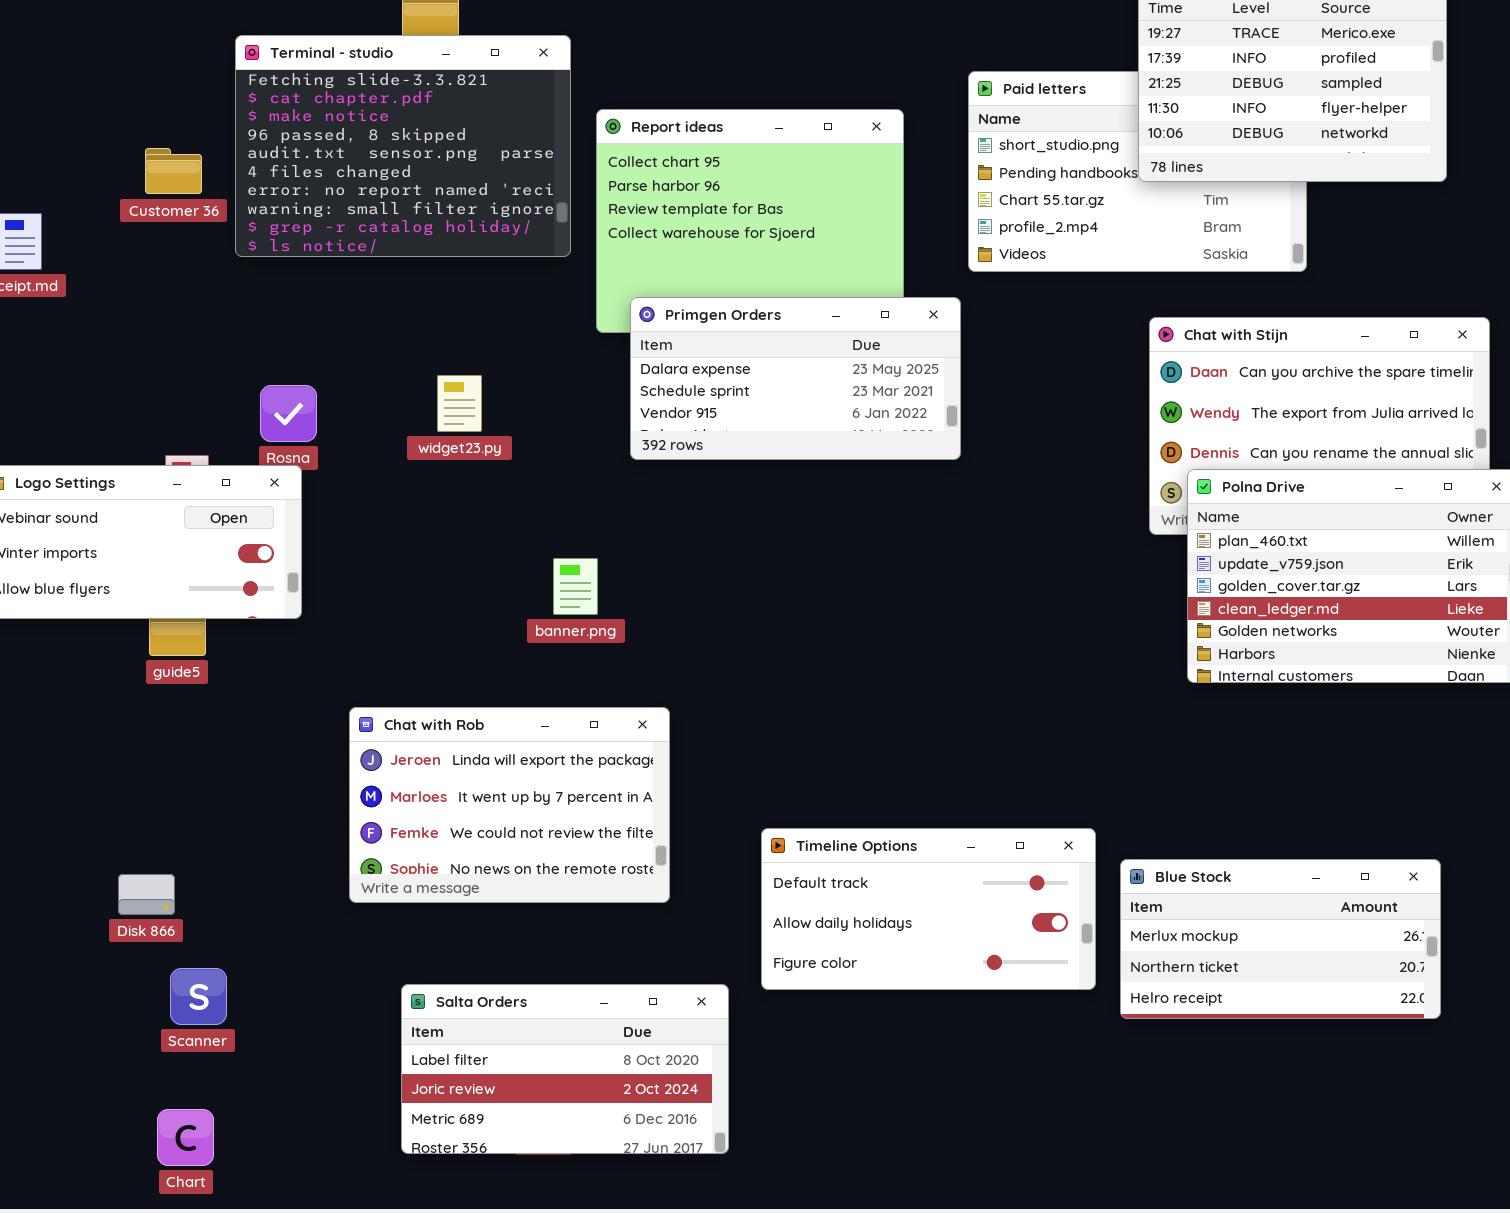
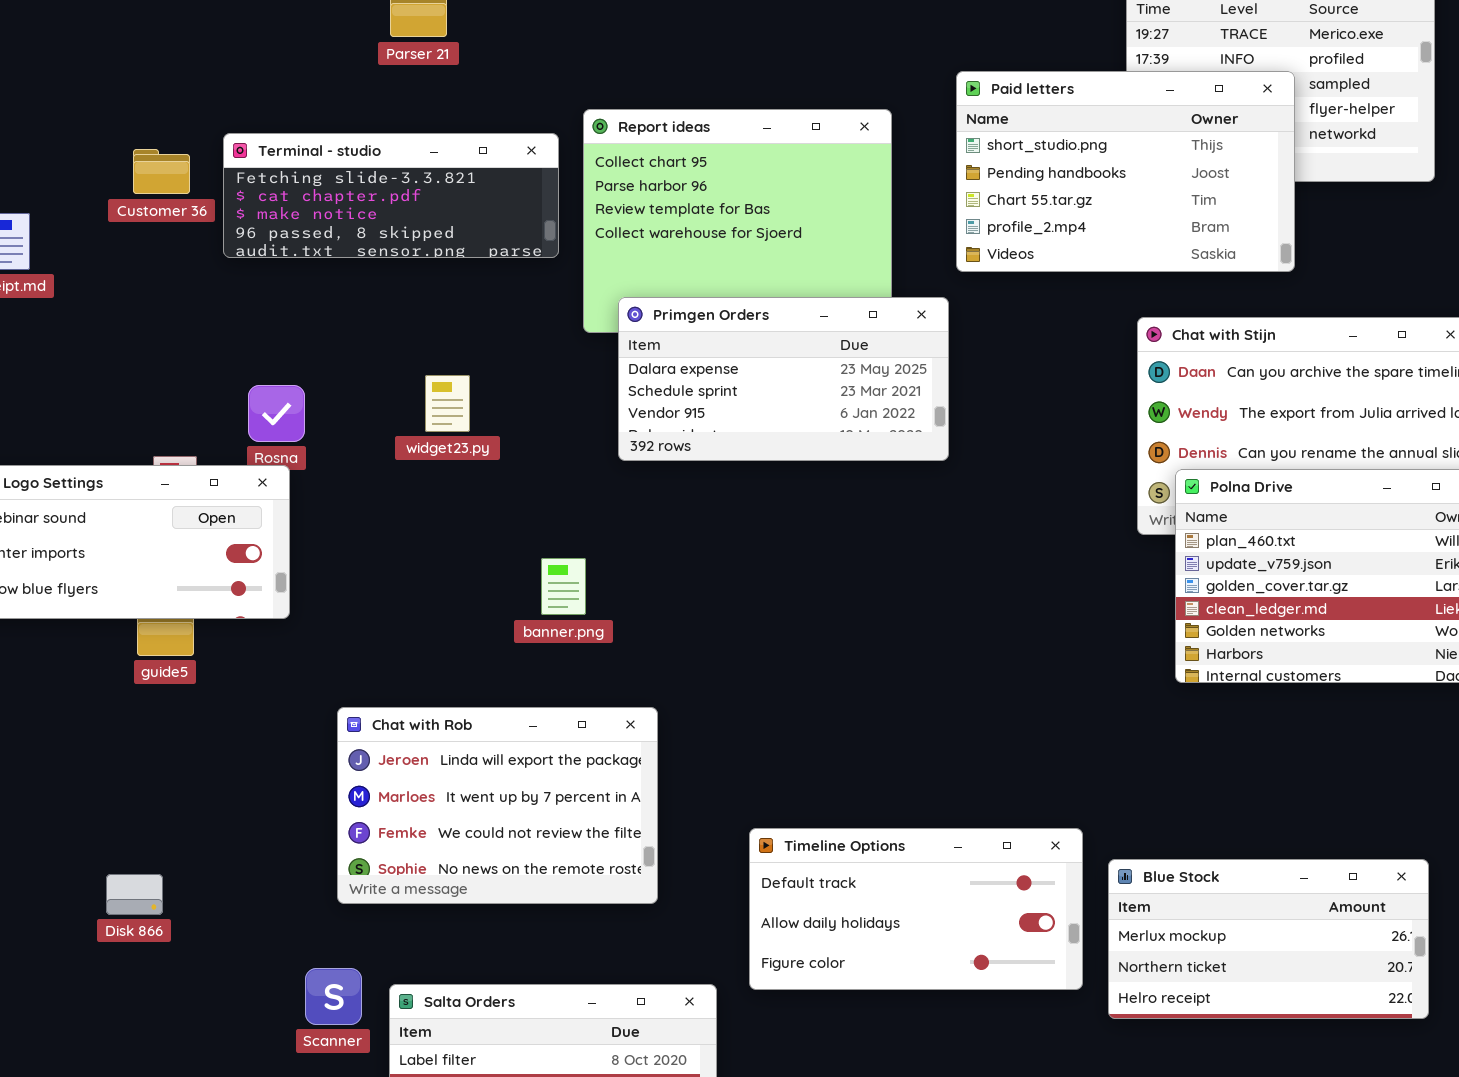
Terminal - studio: [235,35,571,257] -> [223,133,559,258], resized
Paid letters: [968,71,1307,272] -> [956,71,1295,272], raised
Scanner: [170,968,227,1025] -> [305,968,362,1025], moved

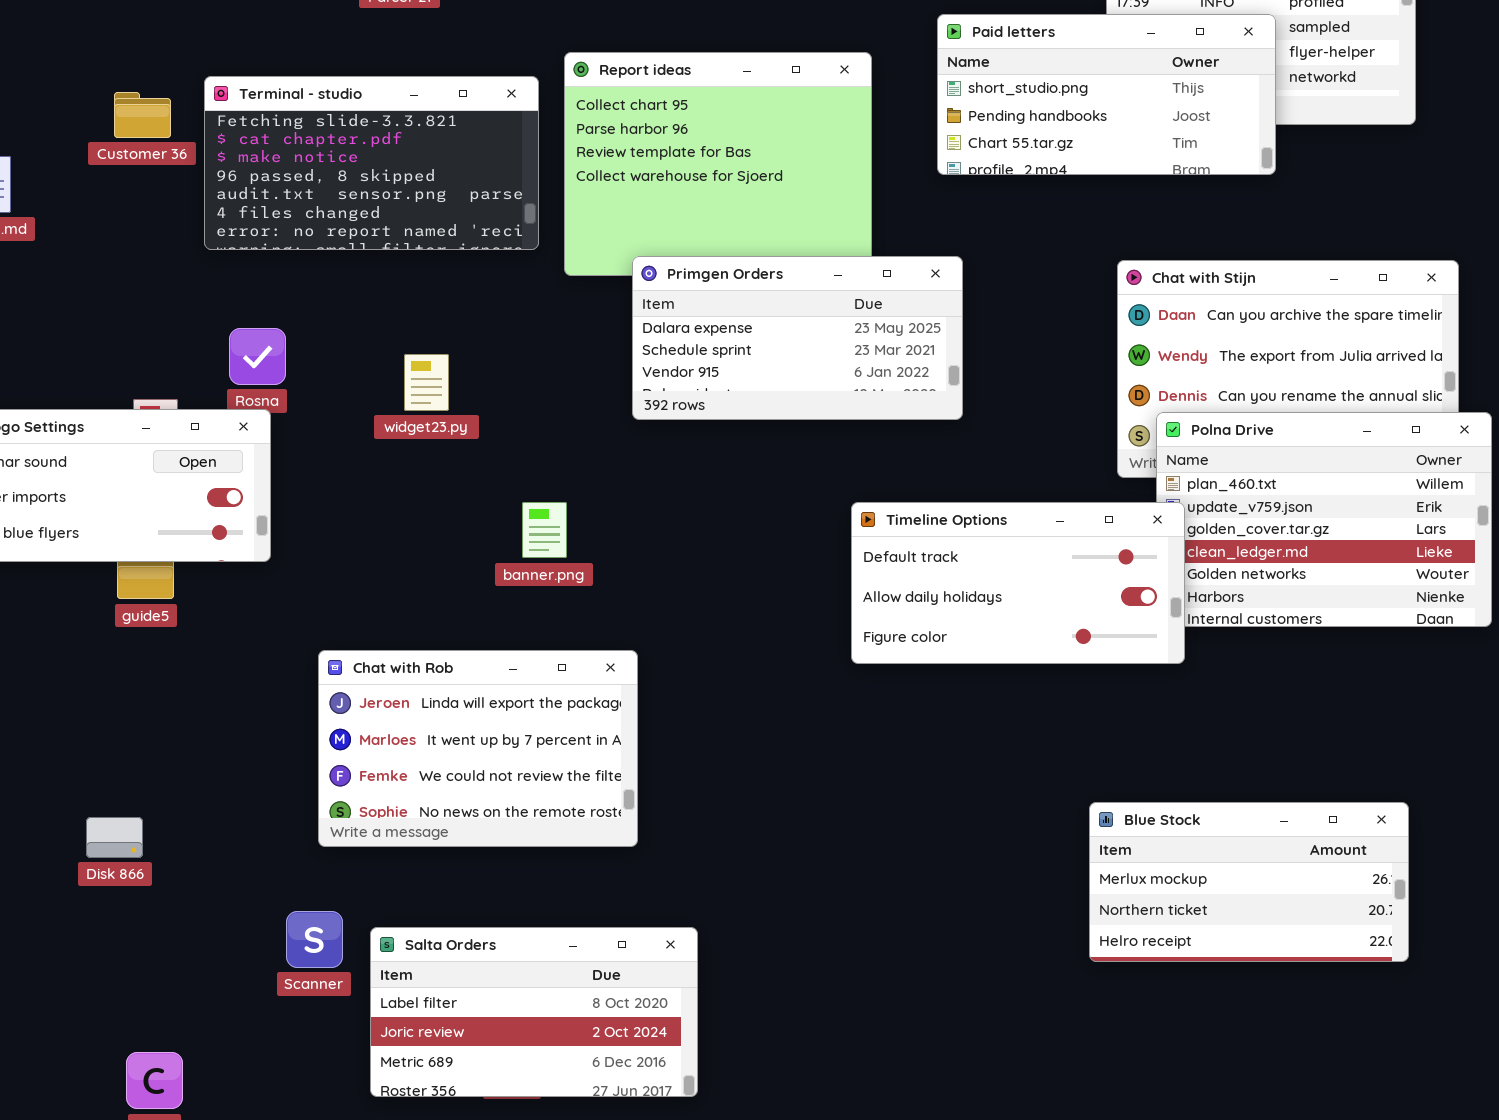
Paid letters: [956,71,1295,272] -> [937,14,1276,175], resized
Terminal - studio: [223,133,559,258] -> [204,76,539,250], resized
Primgen Orders: [618,297,949,461] -> [632,256,963,420], moved
widget23.py: [425,375,470,432] -> [404,354,449,411], moved
Timeline Options: [749,828,1083,990] -> [851,502,1185,664], moved

